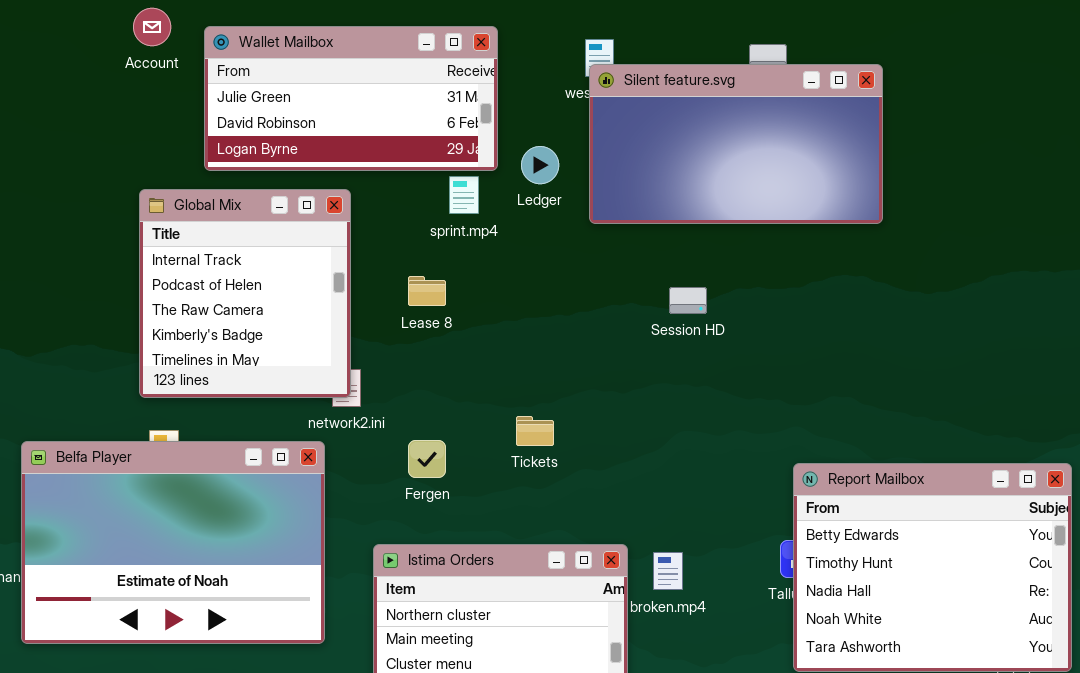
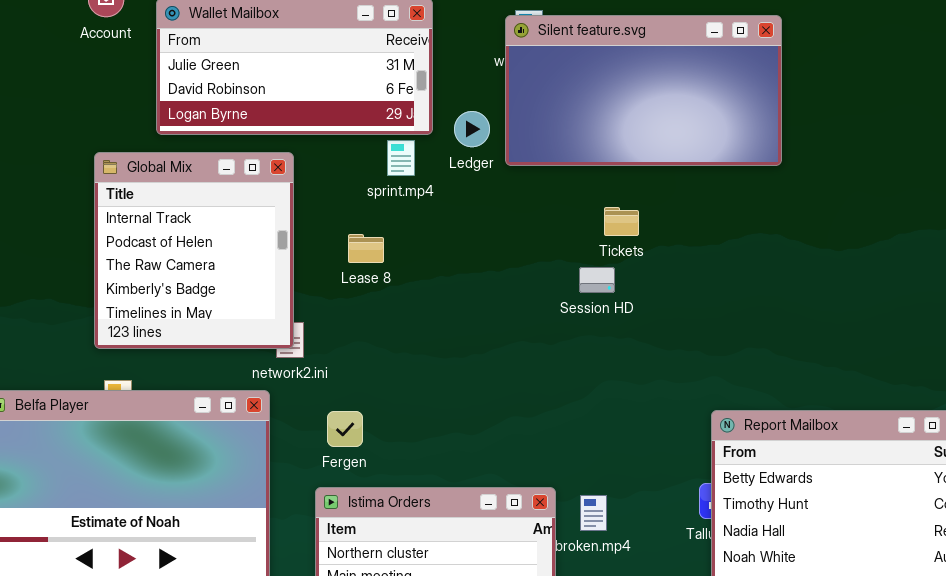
Silent feature.svg: [589,64,883,224] -> [505,15,782,166], moved
Session HD: [669,287,707,314] -> [579,267,615,293], moved
Tickets: [516,416,554,446] -> [604,207,639,236], moved
Fergen: [408,440,446,478] -> [327,411,363,447], moved

